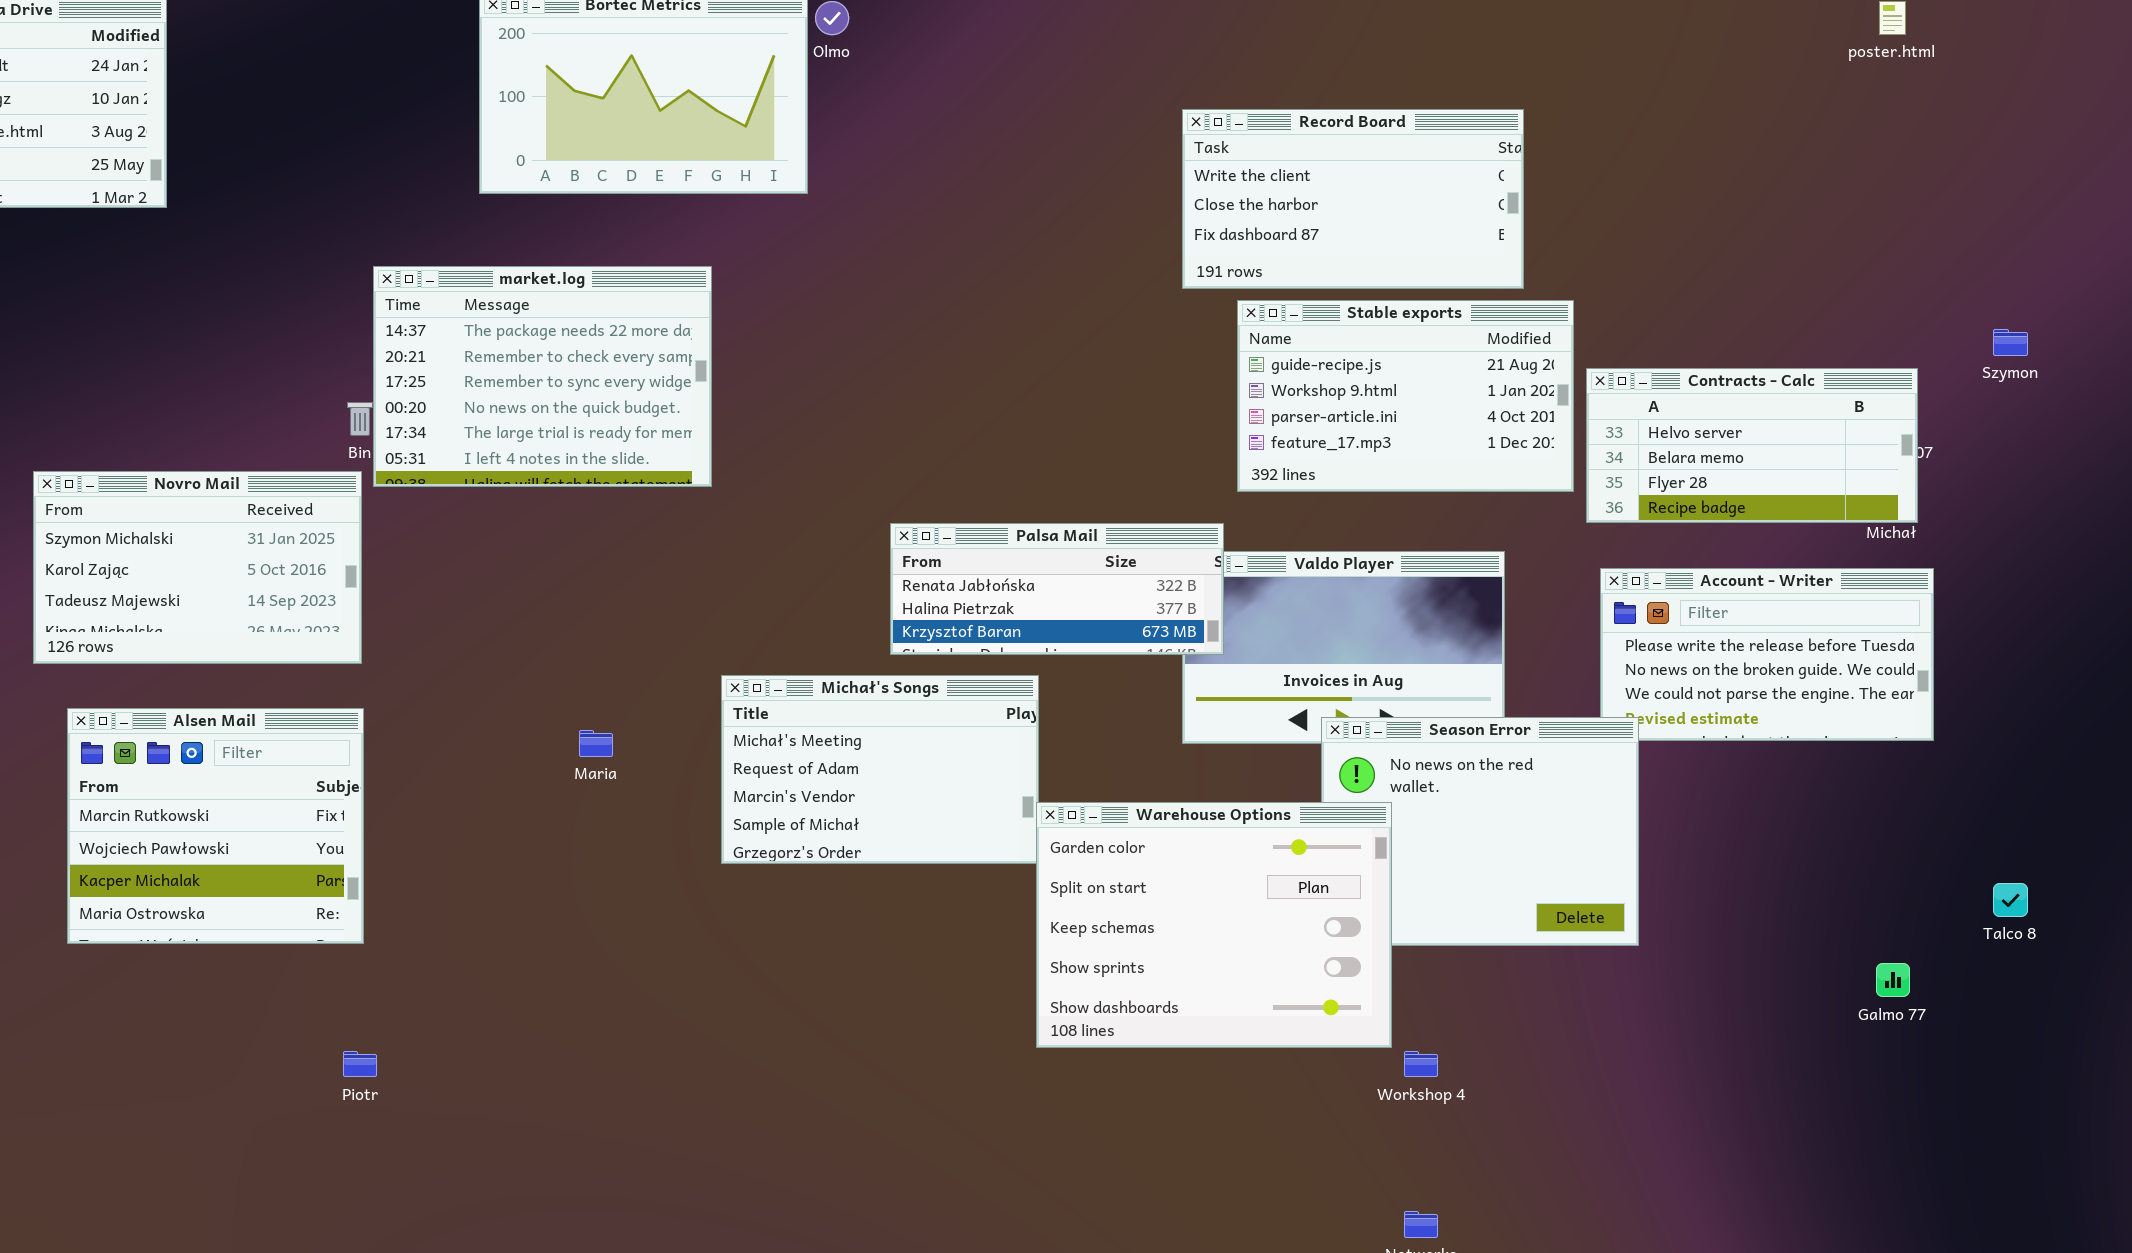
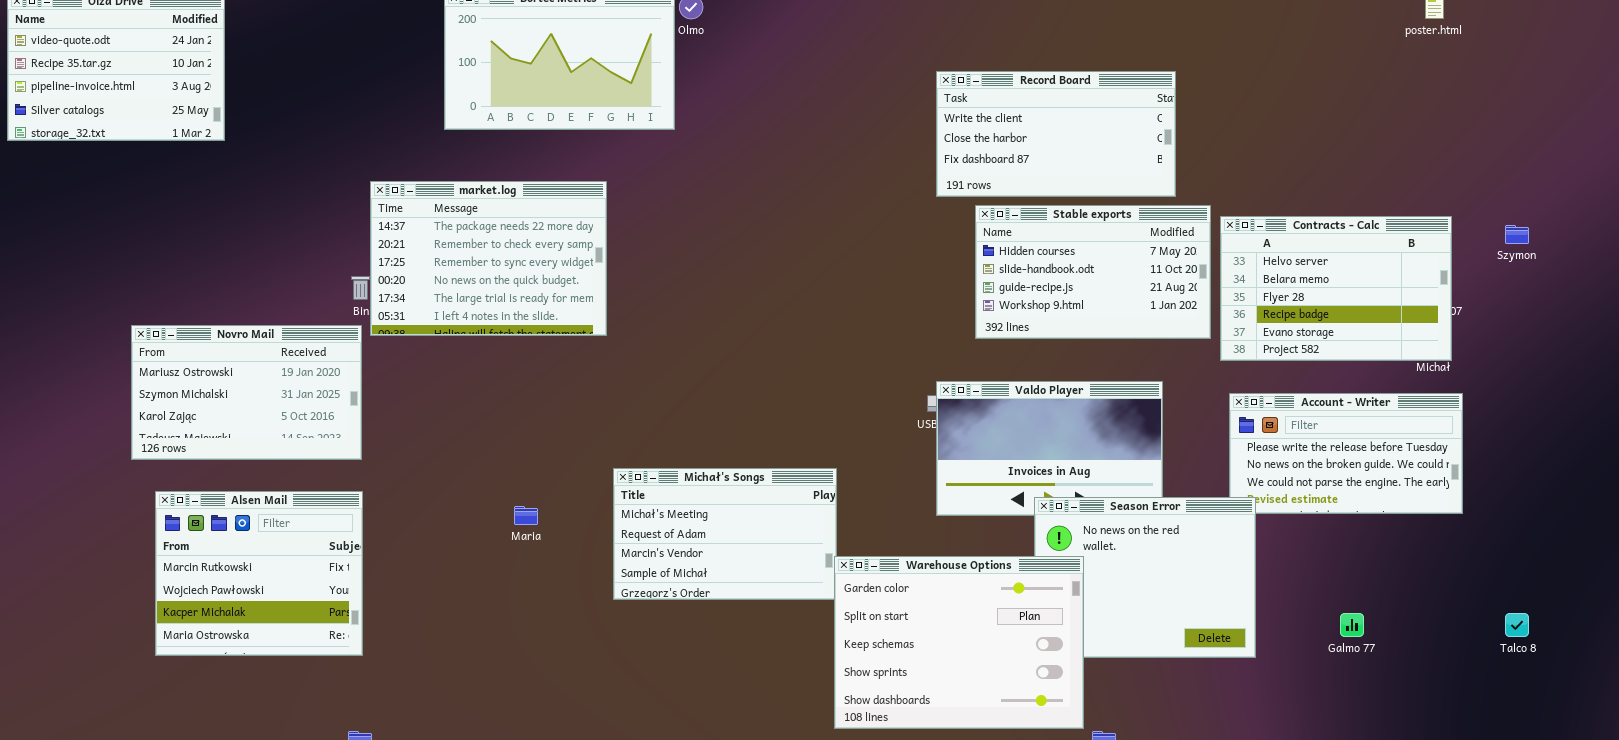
Stable exports: [1237,300,1574,492] -> [975,205,1211,339], scrolled up 2 rows
Contracts - Calc: [1586,368,1918,523] -> [1220,216,1452,361], resized
Novro Mail: [33,471,362,664] -> [131,325,362,460], scrolled up 1 row
Palsa Mail: [890,523,1224,655] -> none, closed
Galmo 77: [1876,963,1910,997] -> [1340,613,1364,637], moved

